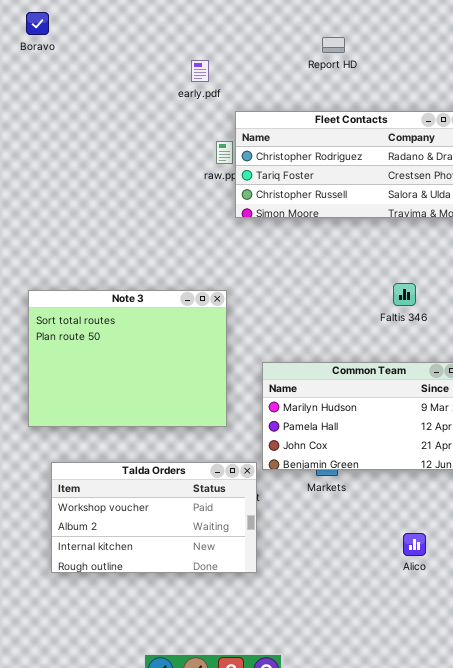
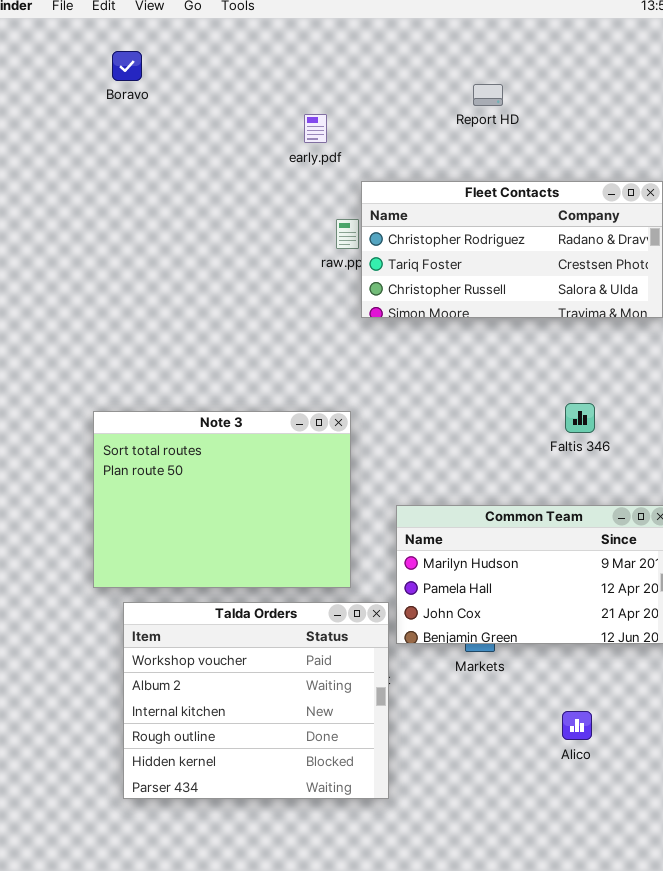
Boravo: [26,12,49,35] -> [112,51,142,81], moved
Talda Orders: [51,462,257,573] -> [123,602,389,799], moved, resized
Alico: [403,533,426,556] -> [562,711,592,740], moved

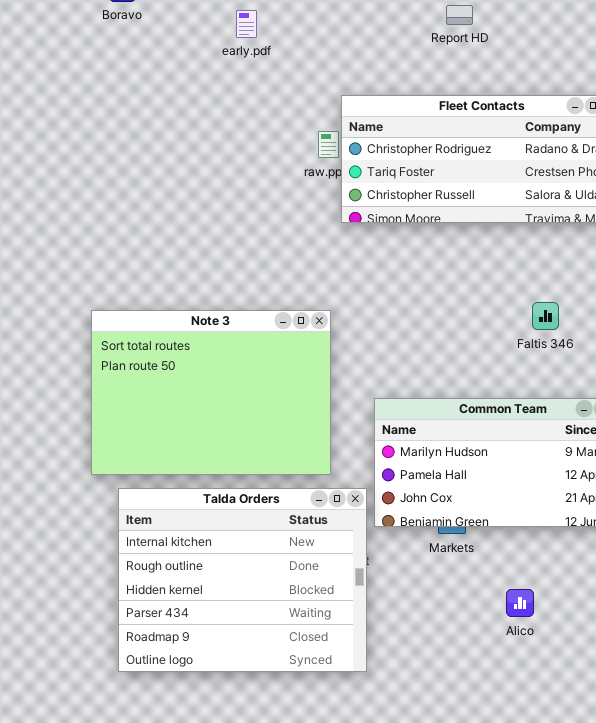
early.pdf: [304,114,327,143] -> [236,10,257,38], moved
Talda Orders: [123,602,389,799] -> [118,488,367,672], scrolled down 2 rows
Alico: [562,711,592,740] -> [506,589,534,617], moved

